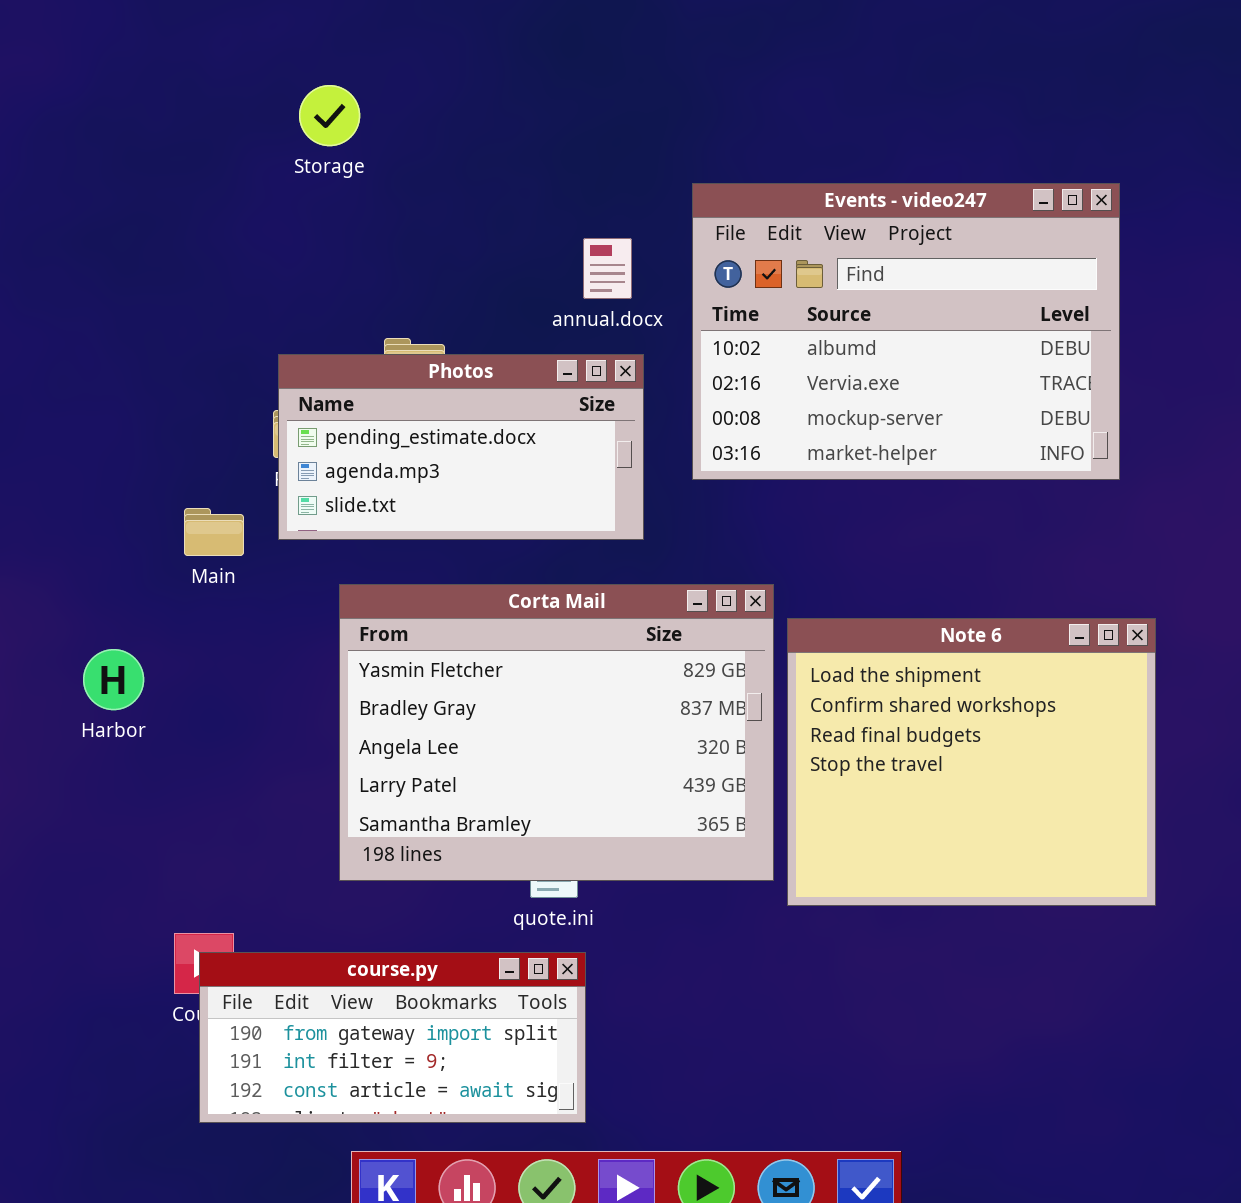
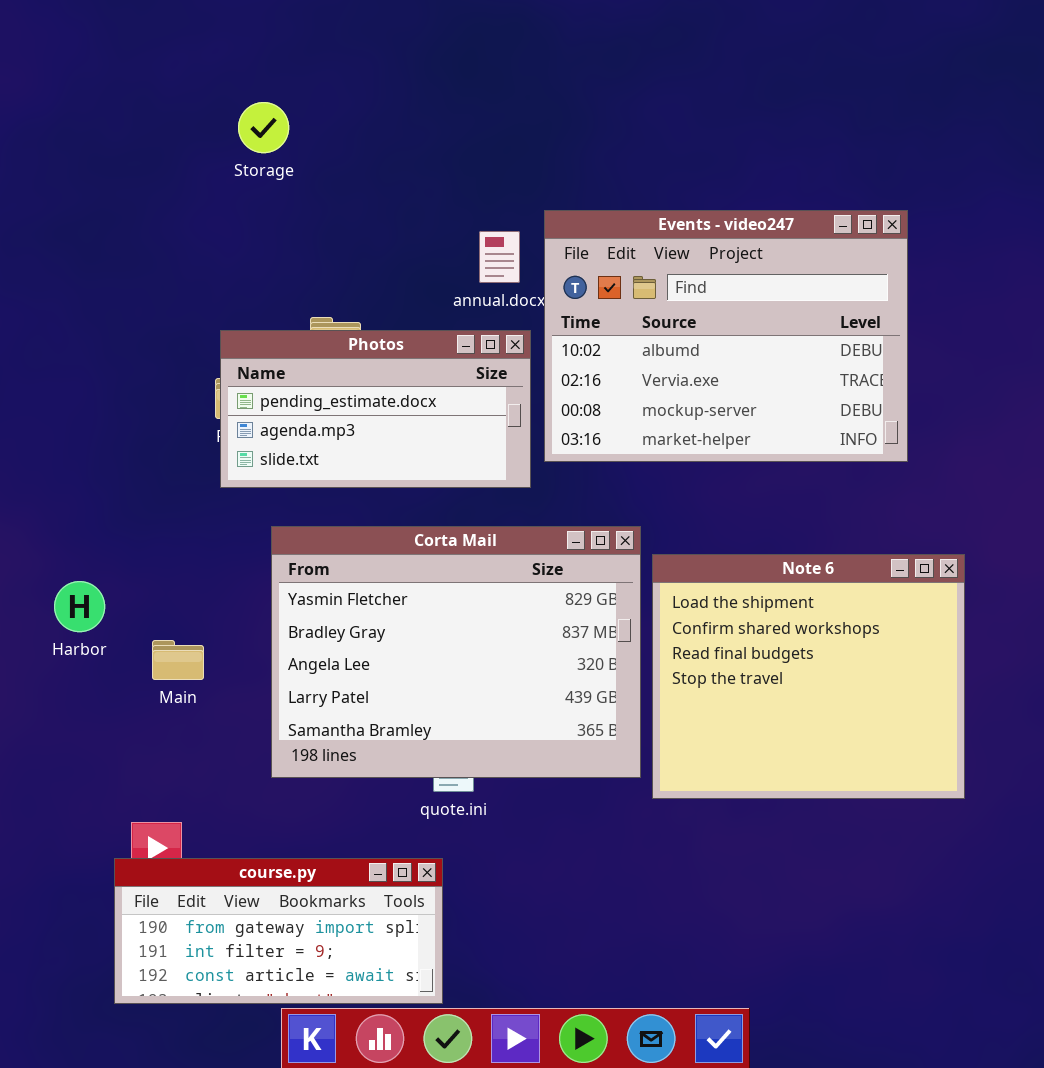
Events - video247: [692,183,1120,480] -> [544,210,908,462], moved
Main: [184,508,244,556] -> [152,640,204,680], moved
course.py: [199,952,586,1123] -> [114,858,443,1004], moved

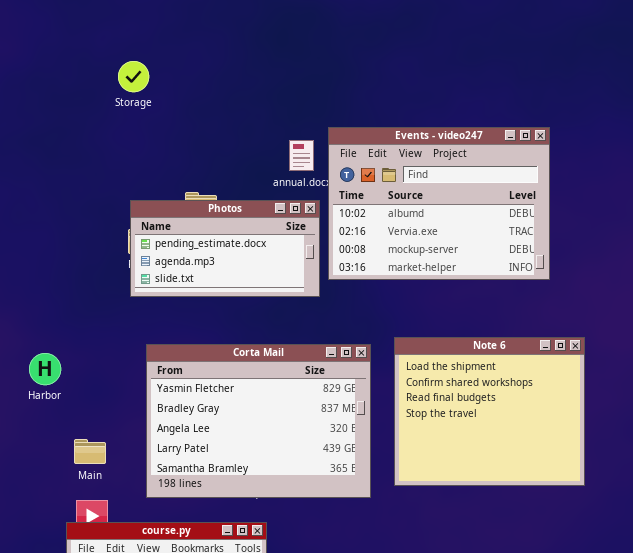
Storage: [238,102,289,153] -> [118,61,149,92], moved
Corta Mail: [271,526,641,778] -> [146,344,371,498], moved
Main: [152,640,204,680] -> [74,439,106,464], moved

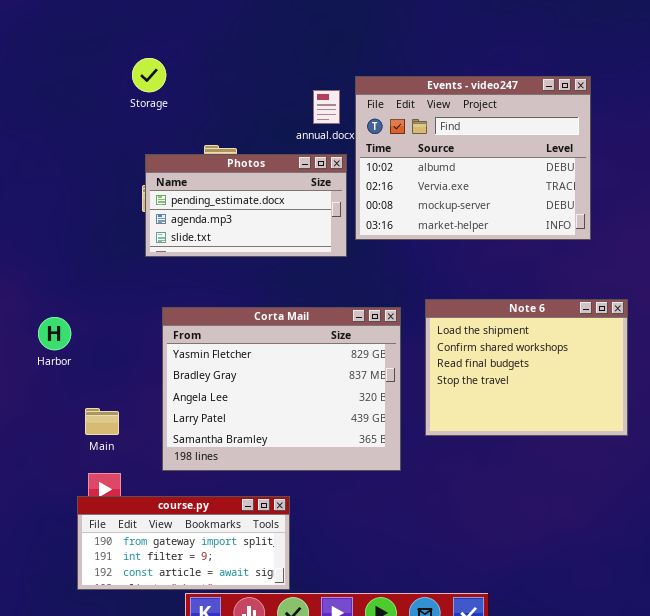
Storage: [118,61,149,92] -> [132,58,166,92], moved
Note 6: [394,337,585,486] -> [425,299,628,436], resized

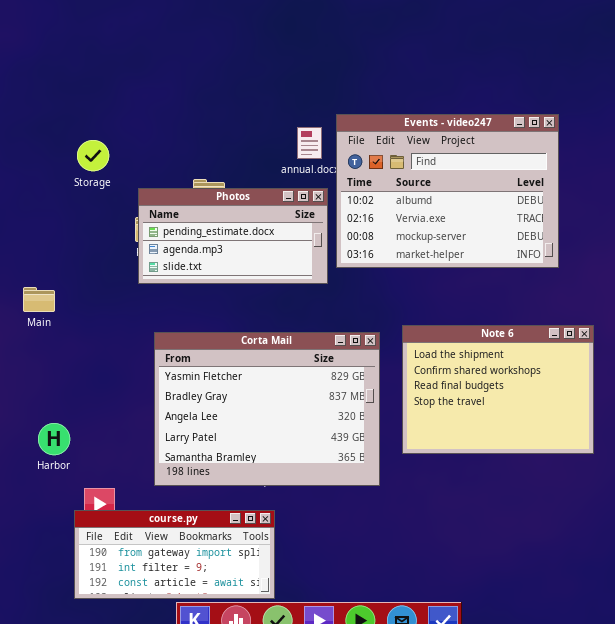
Storage: [132,58,166,92] -> [77,140,109,171], moved
Harbor: [38,317,71,350] -> [38,423,70,455], moved
Main: [85,408,119,435] -> [23,287,55,312], moved

